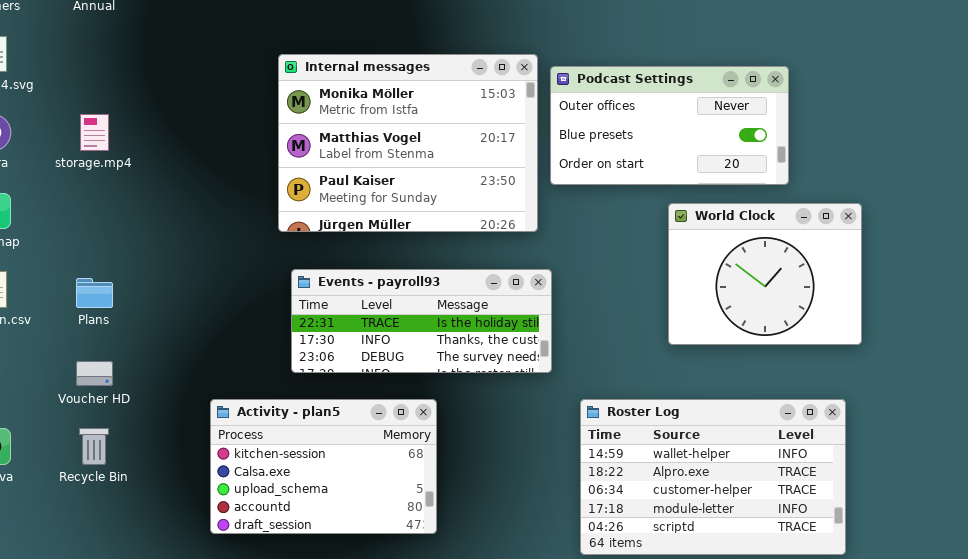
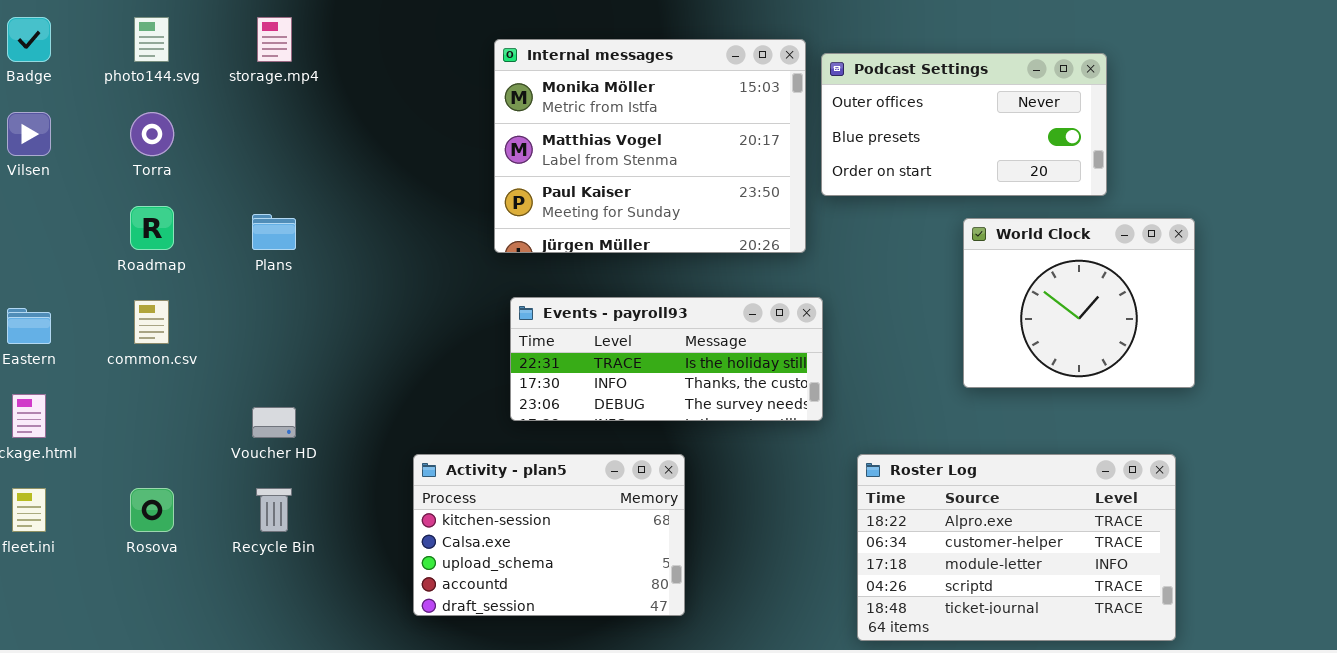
storage.mp4: [80,114,109,151] -> [257,17,292,62], moved
Plans: [76,278,113,308] -> [252,214,296,250], moved
Roster Log: [580,399,846,555] -> [857,454,1176,641], scrolled down 1 row

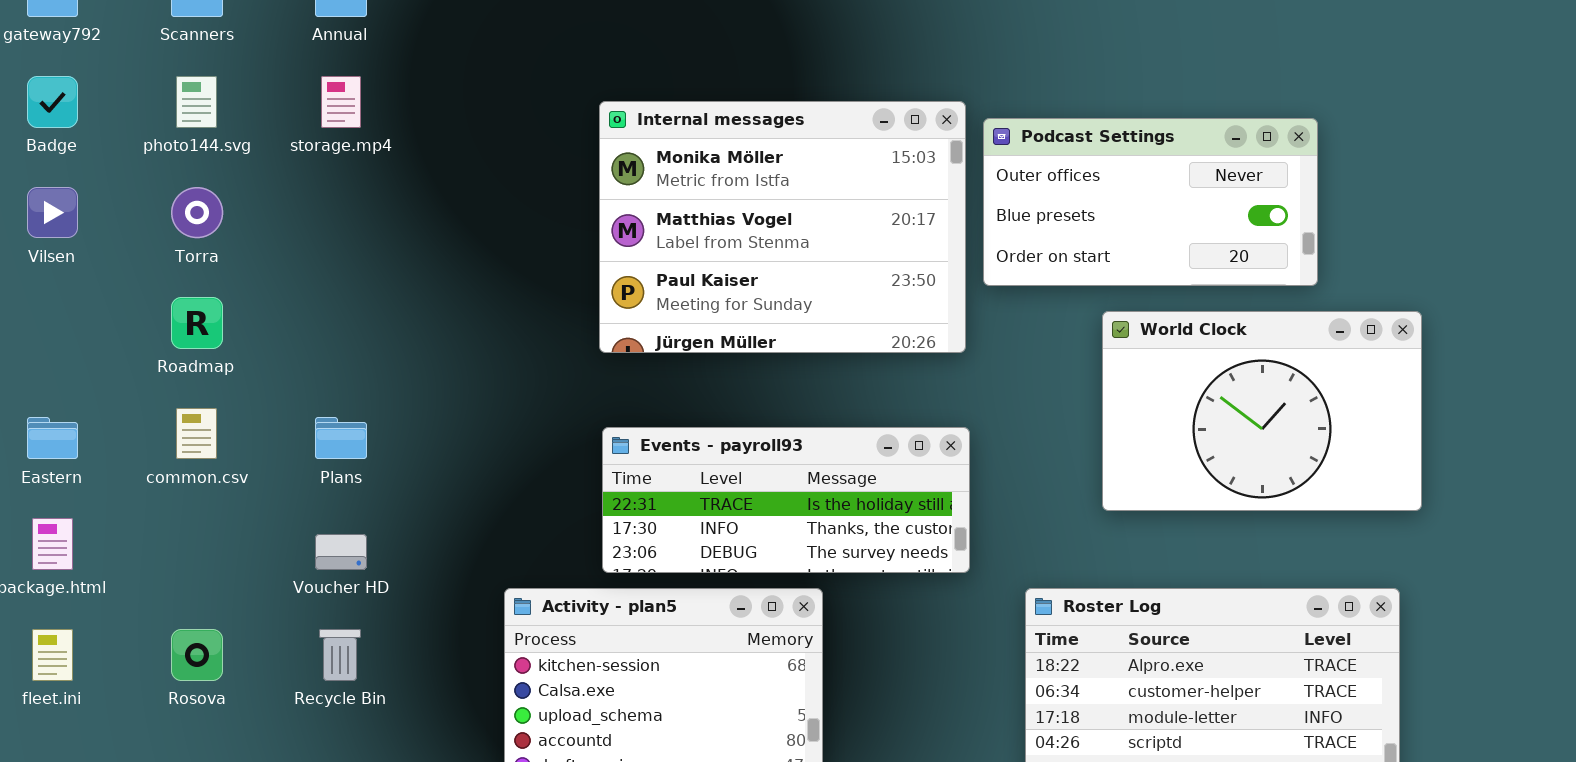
Plans: [252,214,296,250] -> [315,417,367,459], moved
World Clock: [963,218,1195,388] -> [1102,311,1422,511], resized
Events - payroll93: [510,297,823,421] -> [602,427,970,573], moved

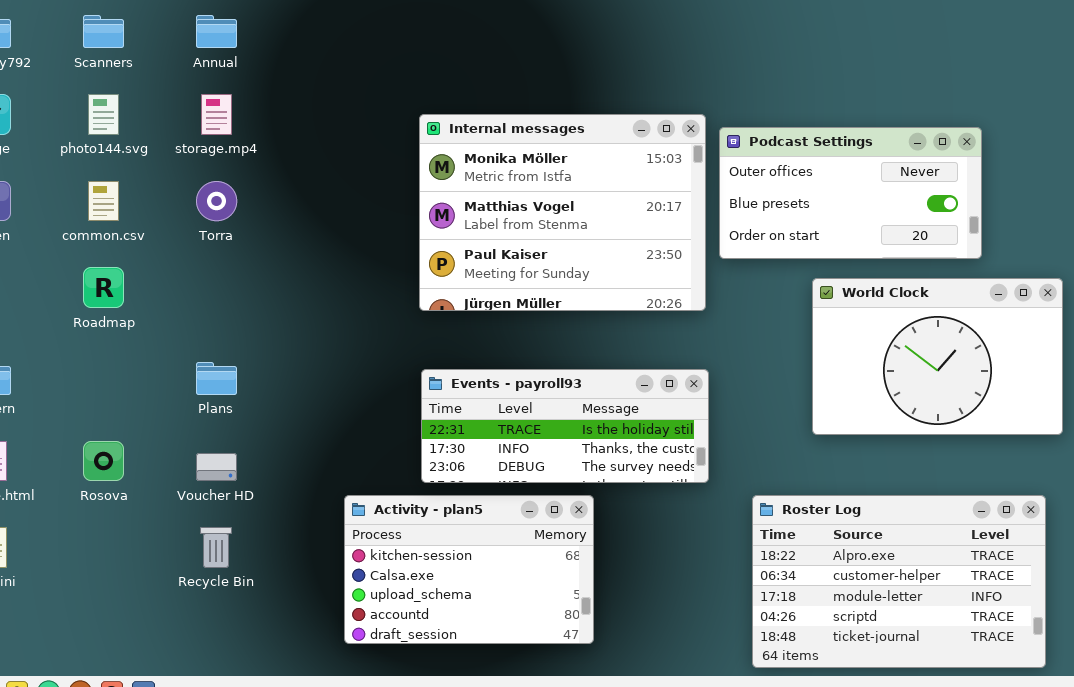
Torra: [171,187,223,238] -> [196,181,237,221], moved
common.csv: [176,408,217,459] -> [88,181,119,221], moved
Rosova: [171,629,223,681] -> [83,441,124,481], moved

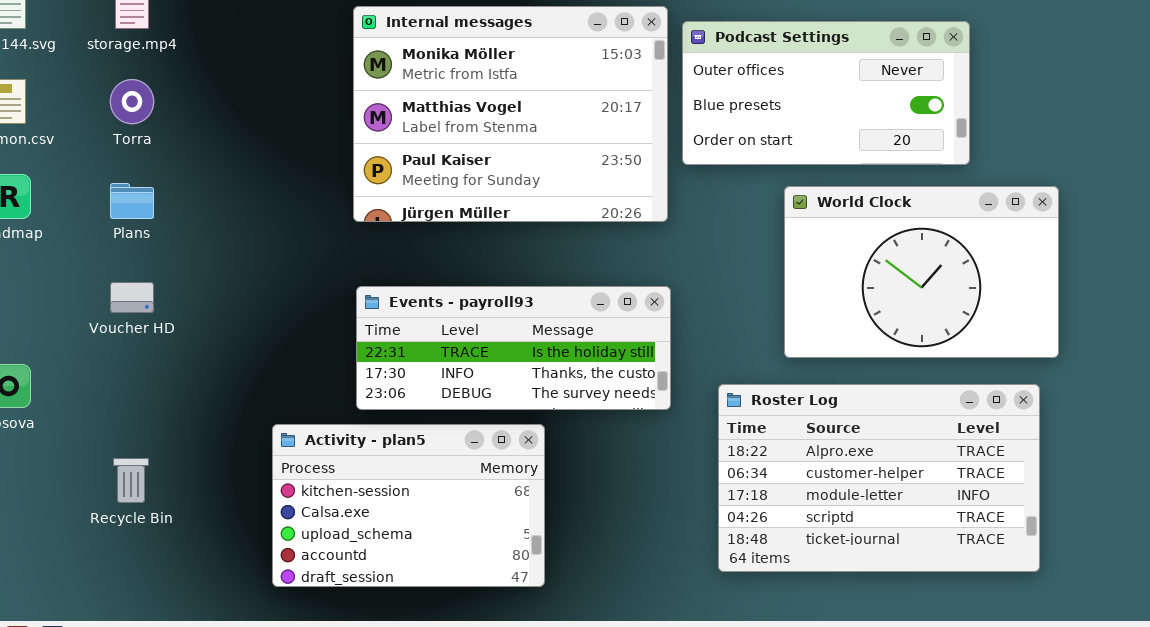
Plans: [196,362,237,395] -> [110,183,154,219], moved
Voucher HD: [196,453,237,481] -> [110,282,154,313], moved
Roster Log: [752,495,1046,668] -> [718,384,1040,572], moved

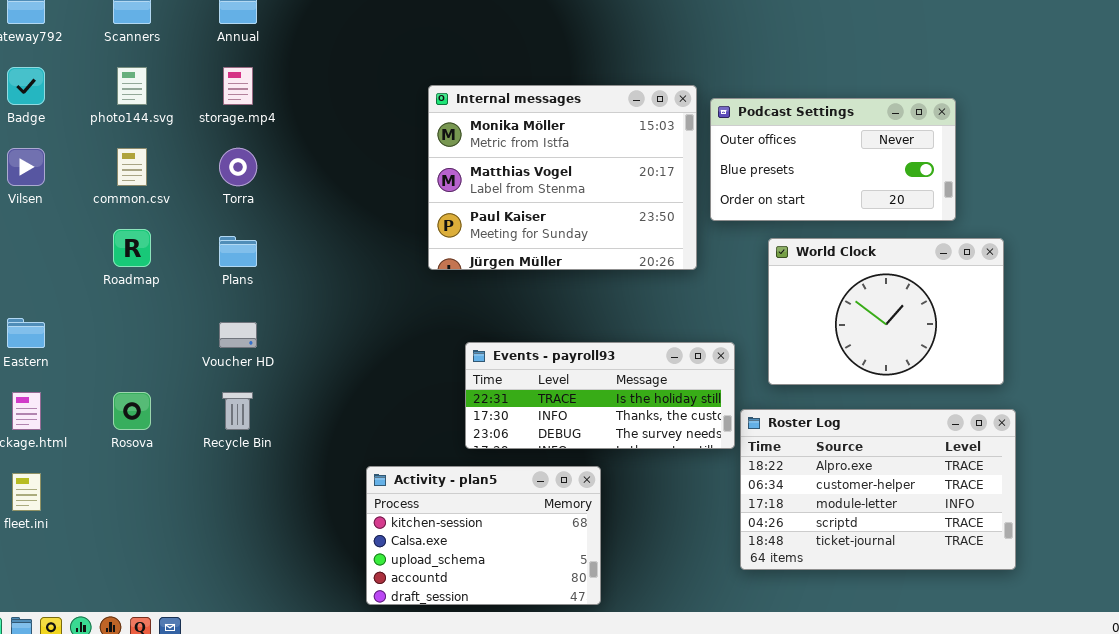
World Clock: [784,186,1059,358] -> [768,238,1004,385], moved
Events - payroll93: [356,286,671,410] -> [465,342,735,449], moved
Activity - plan5: [272,424,545,587] -> [366,466,601,605], moved
Recycle Bin: [113,458,149,503] -> [222,392,253,430], moved

